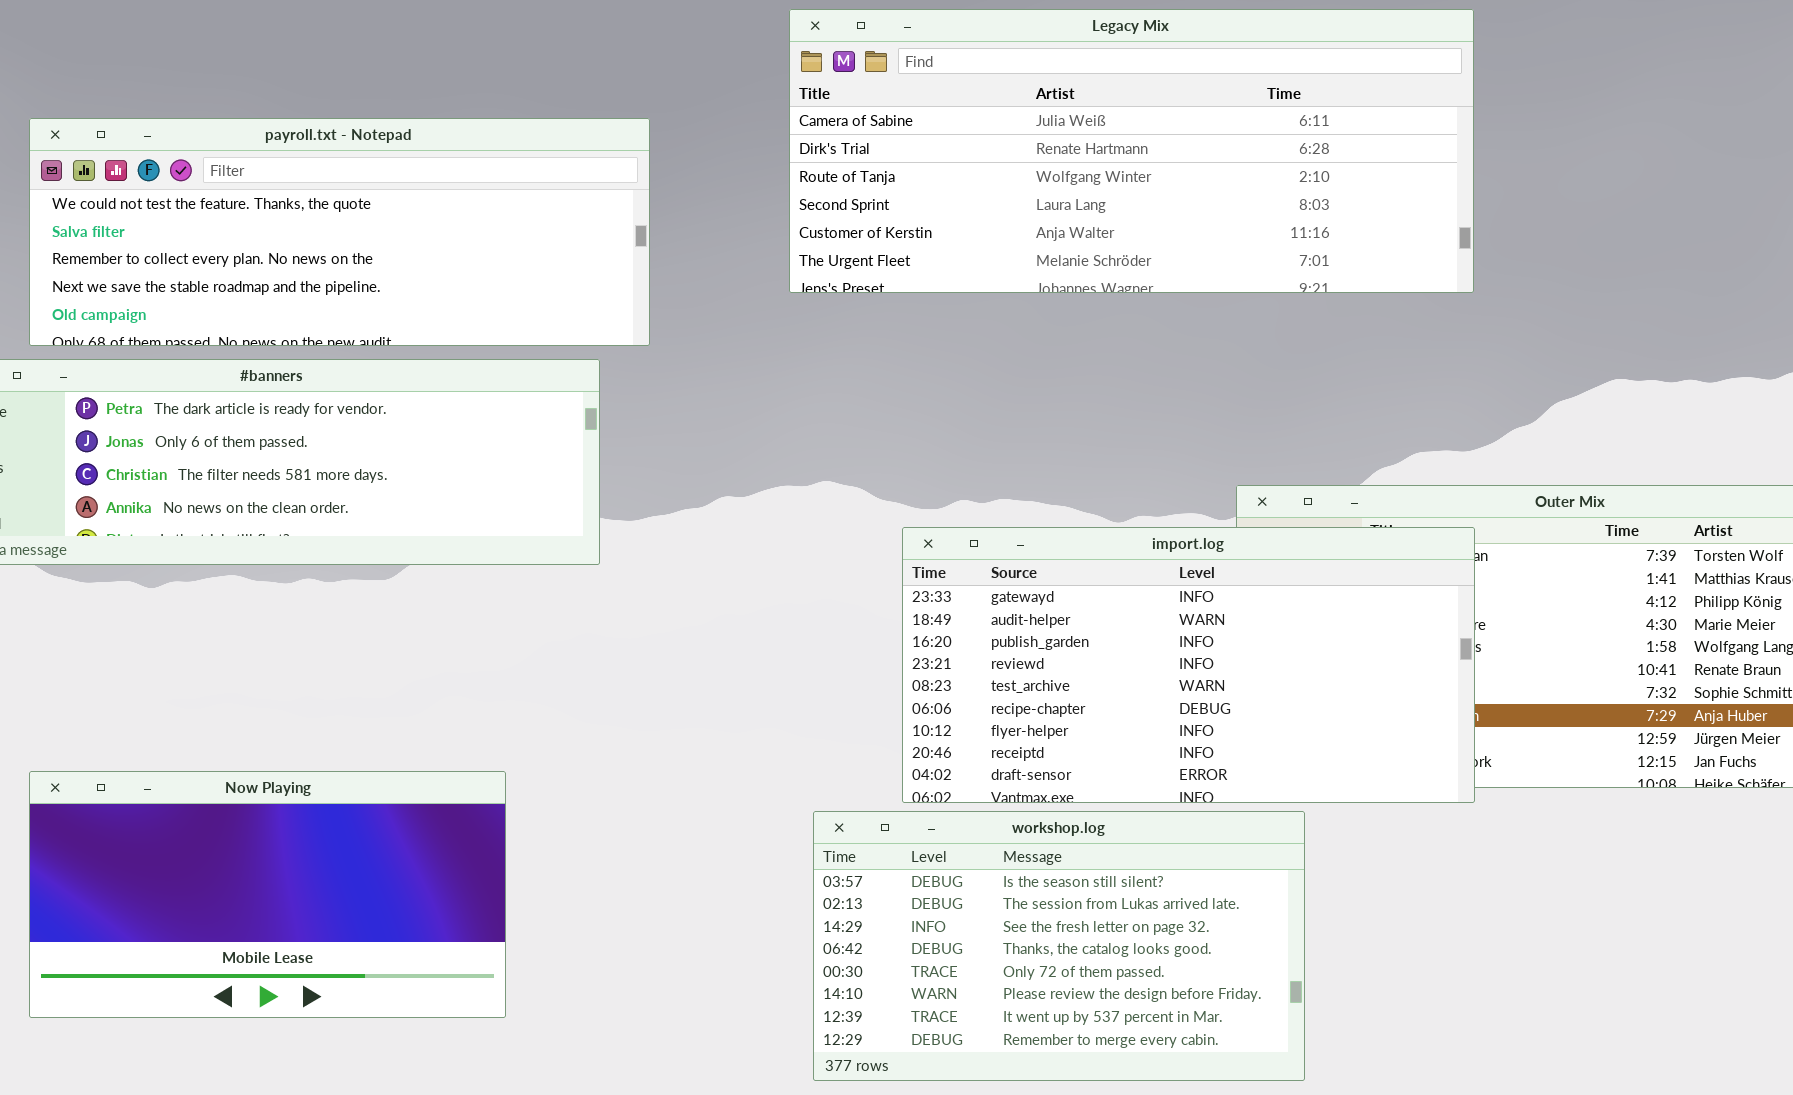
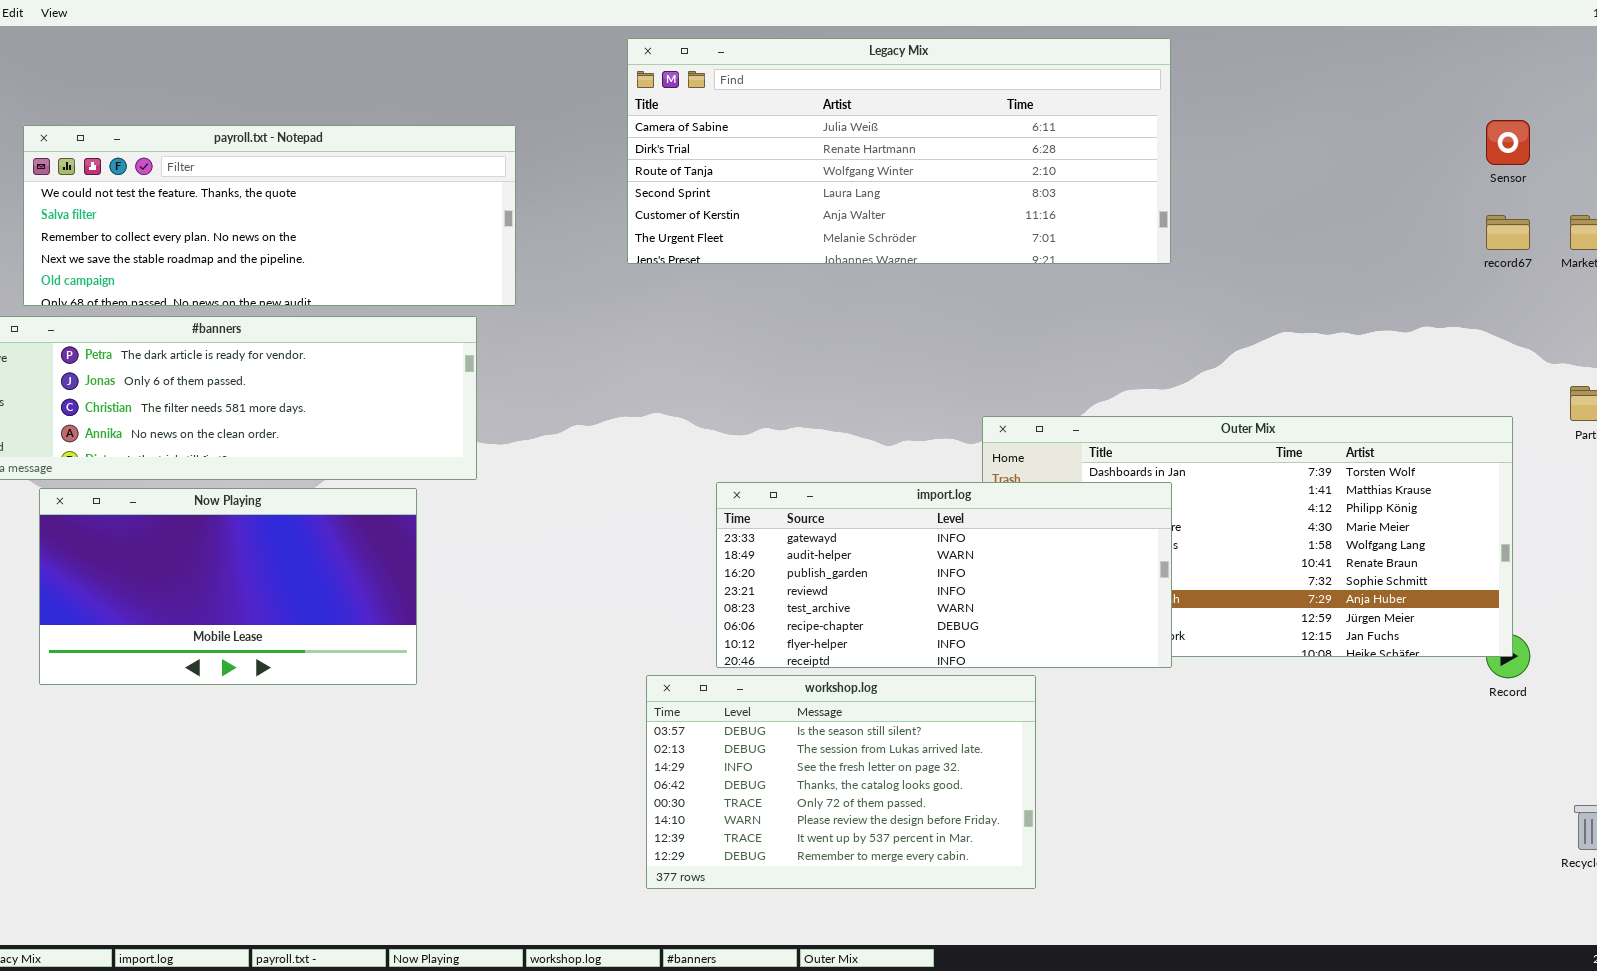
import.log: [902,527,1475,803] -> [716,482,1172,668], resized
Now Playing: [29,771,506,1018] -> [39,488,417,685], moved

